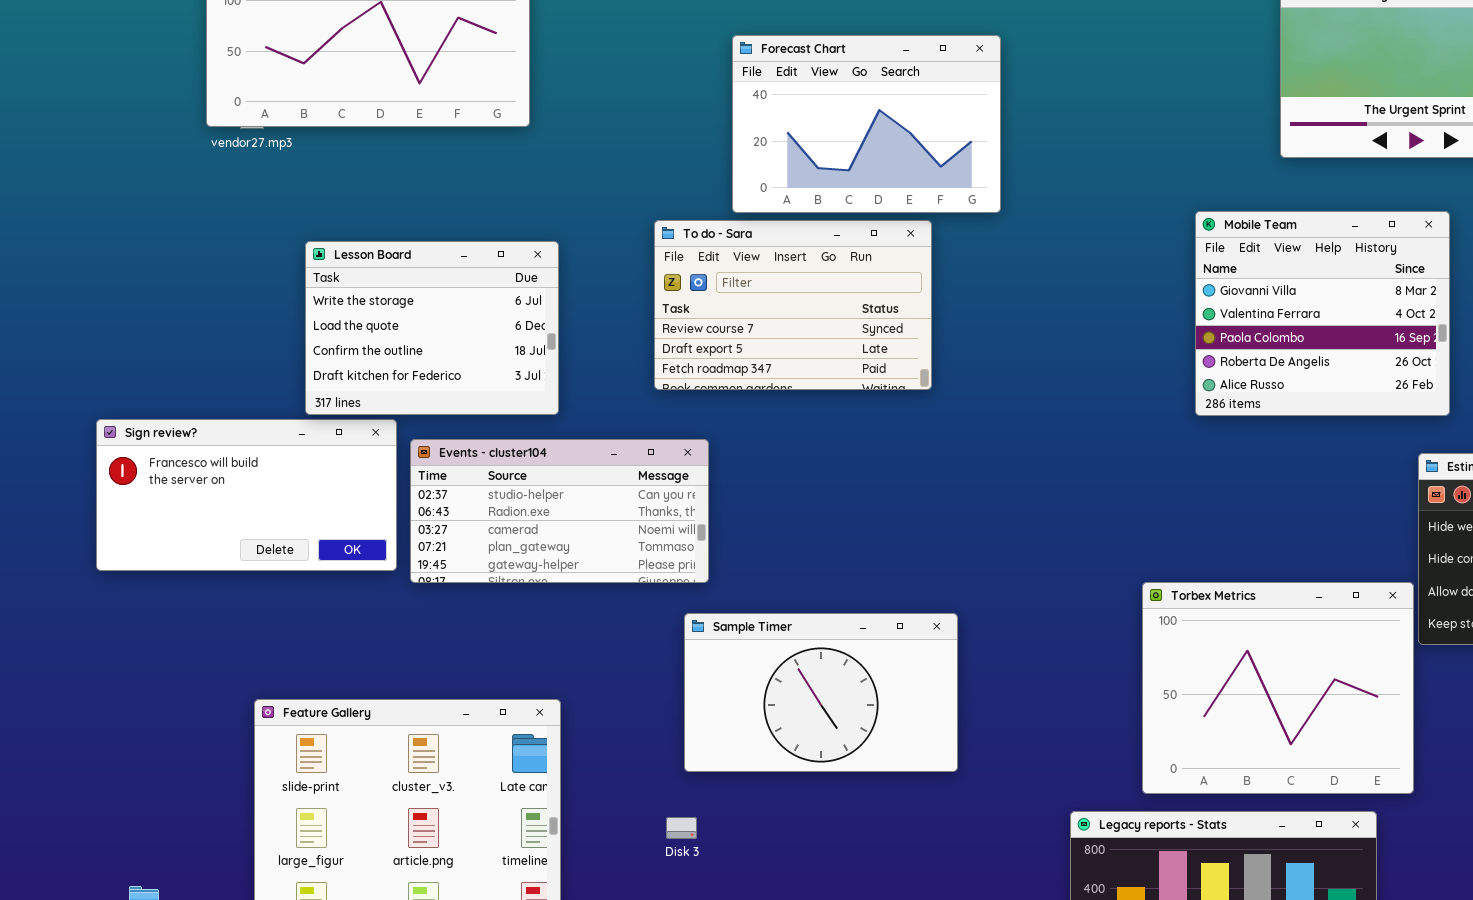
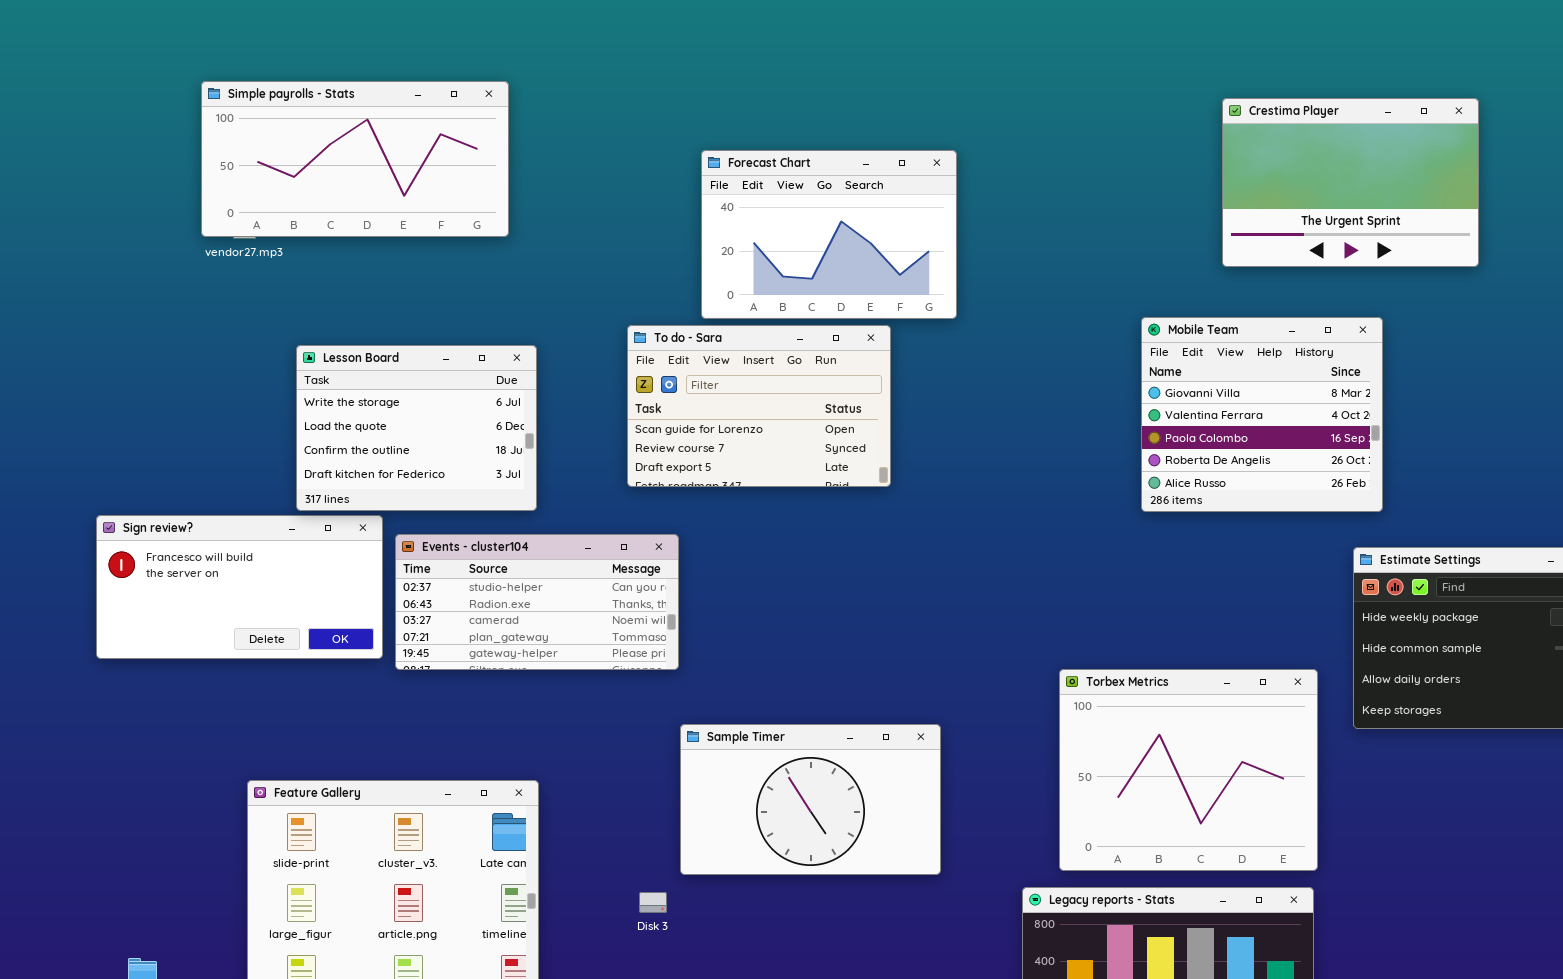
To do - Sara: [654,220,932,390] -> [627,325,891,487], scrolled up 1 row
Torbex Metrics: [1142,582,1414,794] -> [1059,669,1318,871], moved
Sample Timer: [684,613,958,772] -> [680,724,941,875], moved

